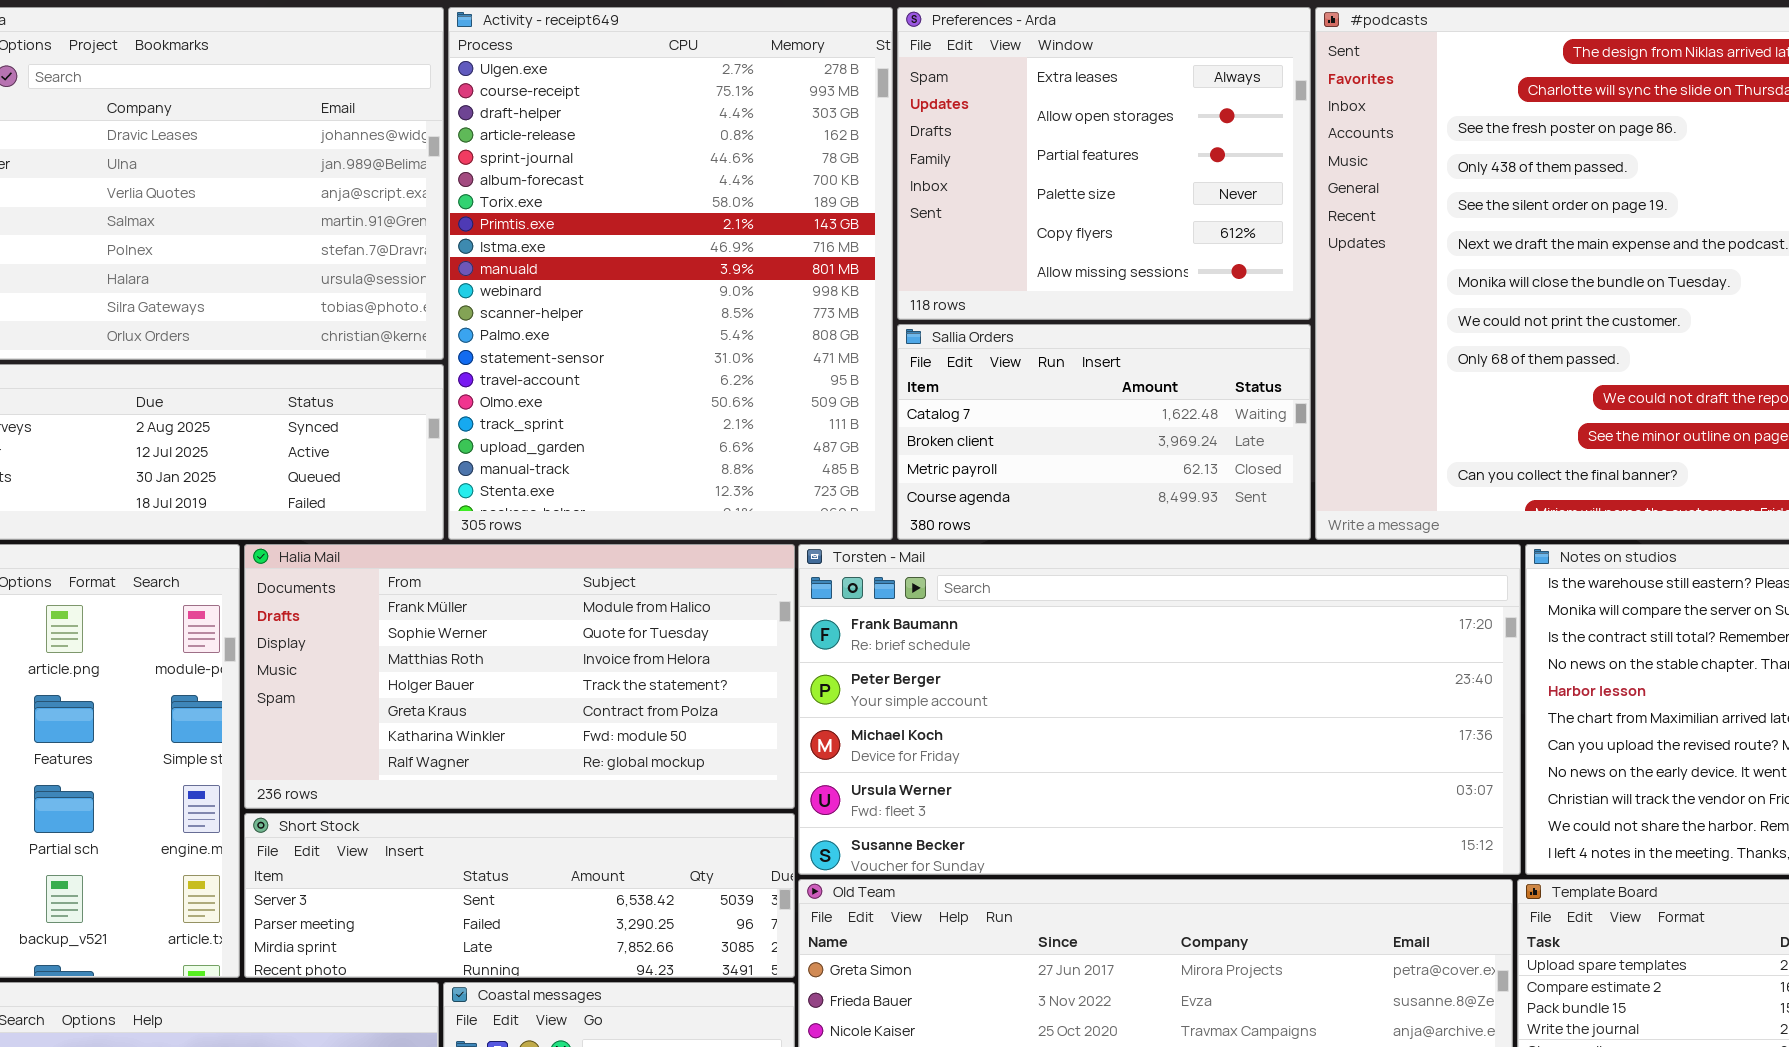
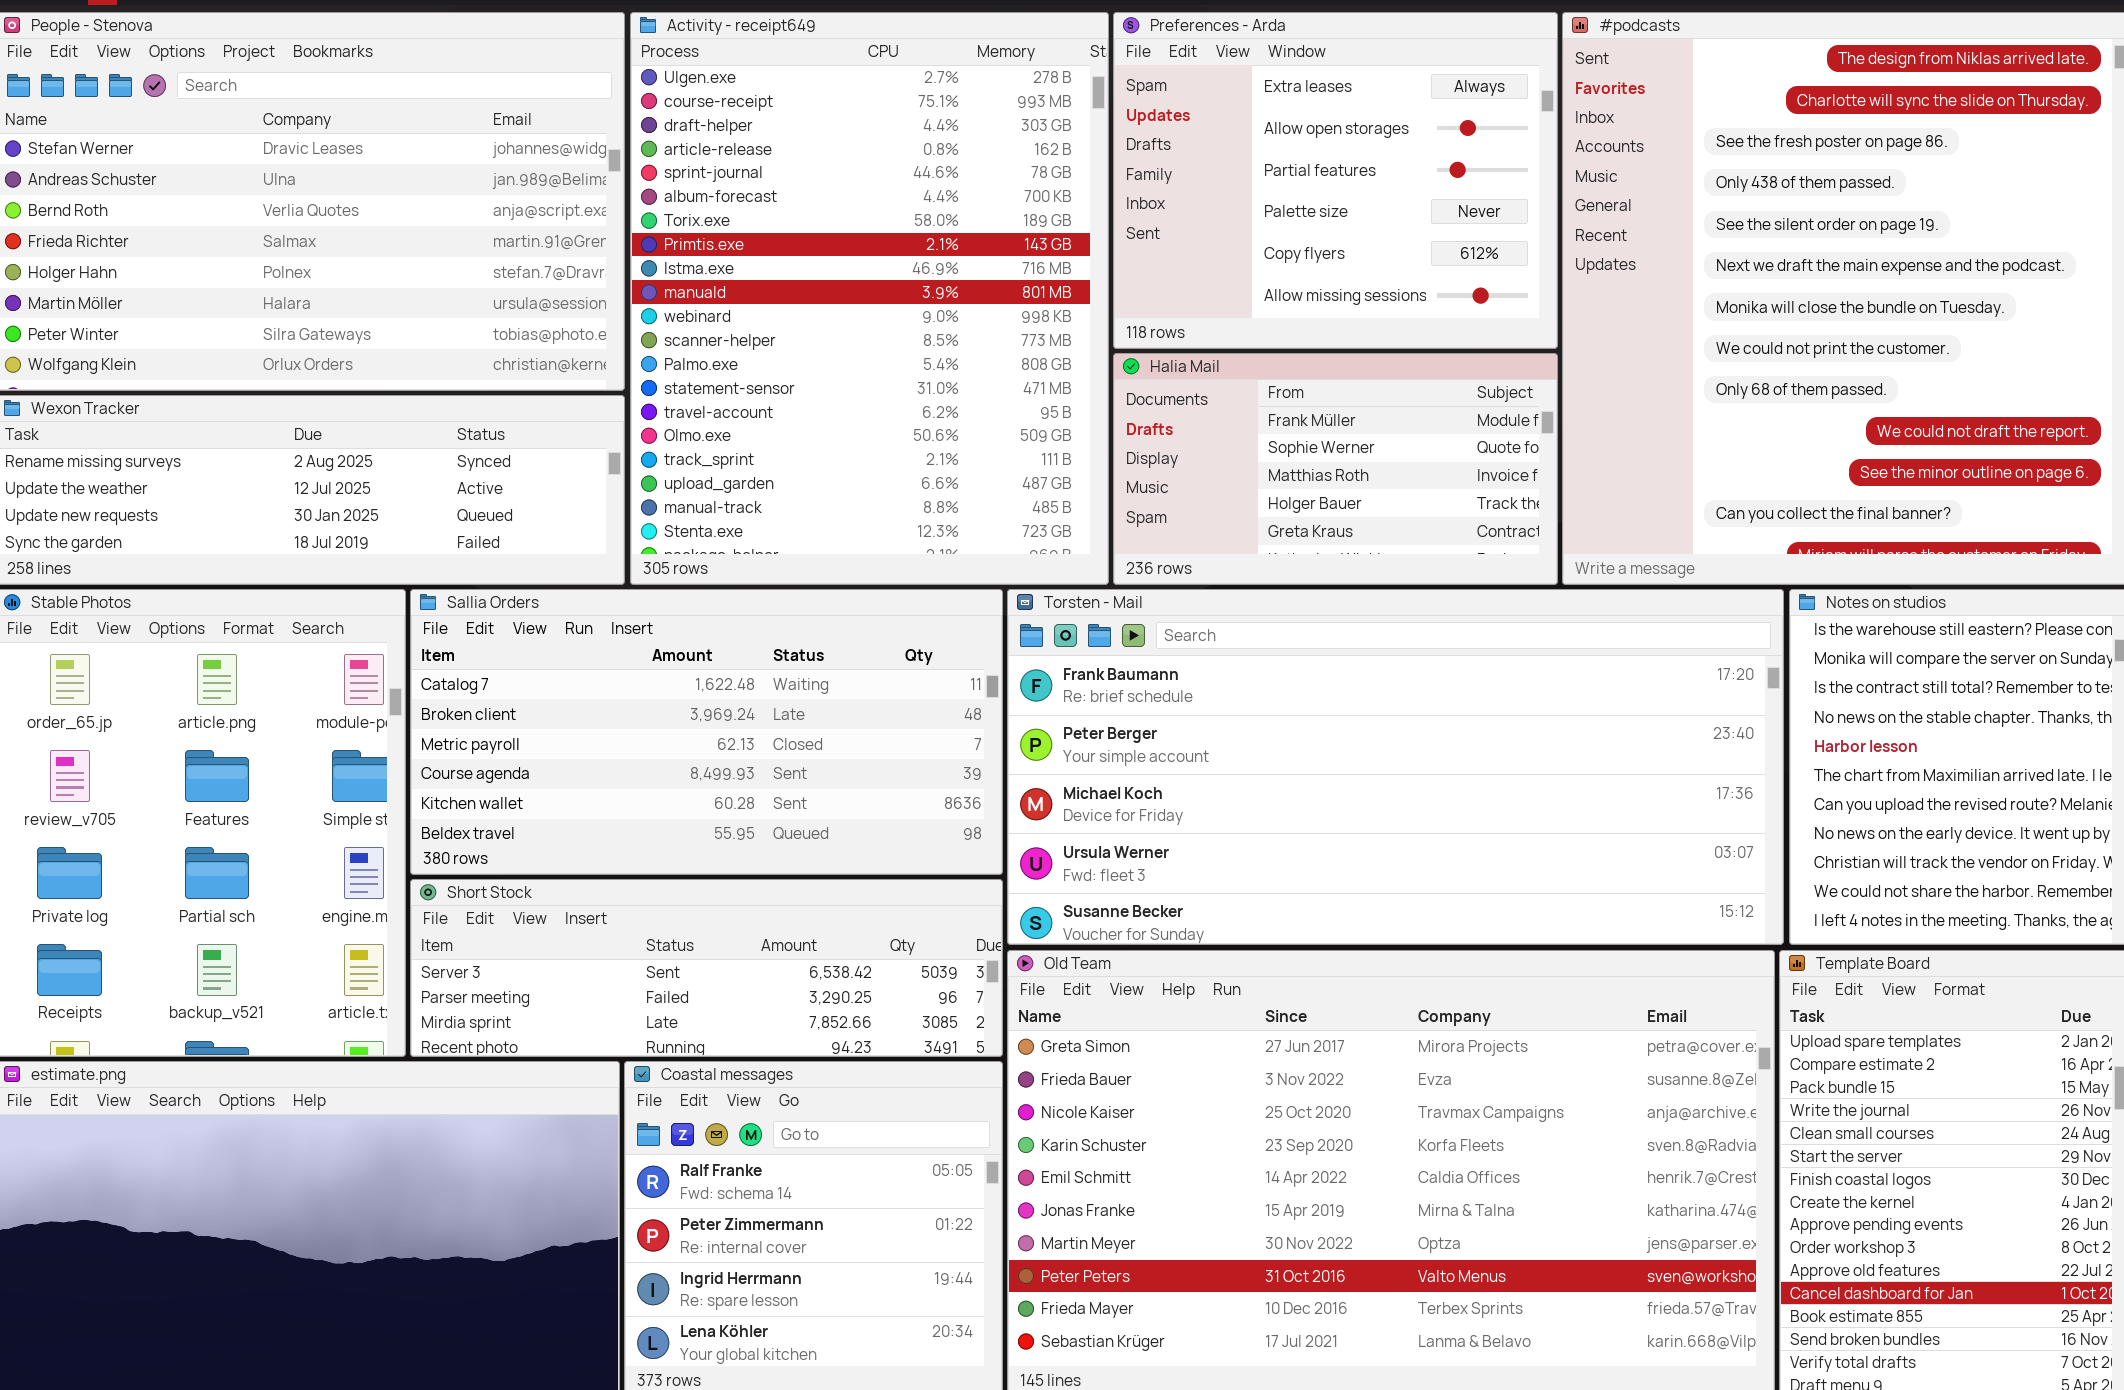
Sallia Orders: [897,324,1311,540] -> [410,589,1003,875], moved, resized
Halia Mail: [244,544,795,809] -> [1113,353,1558,585], moved, resized

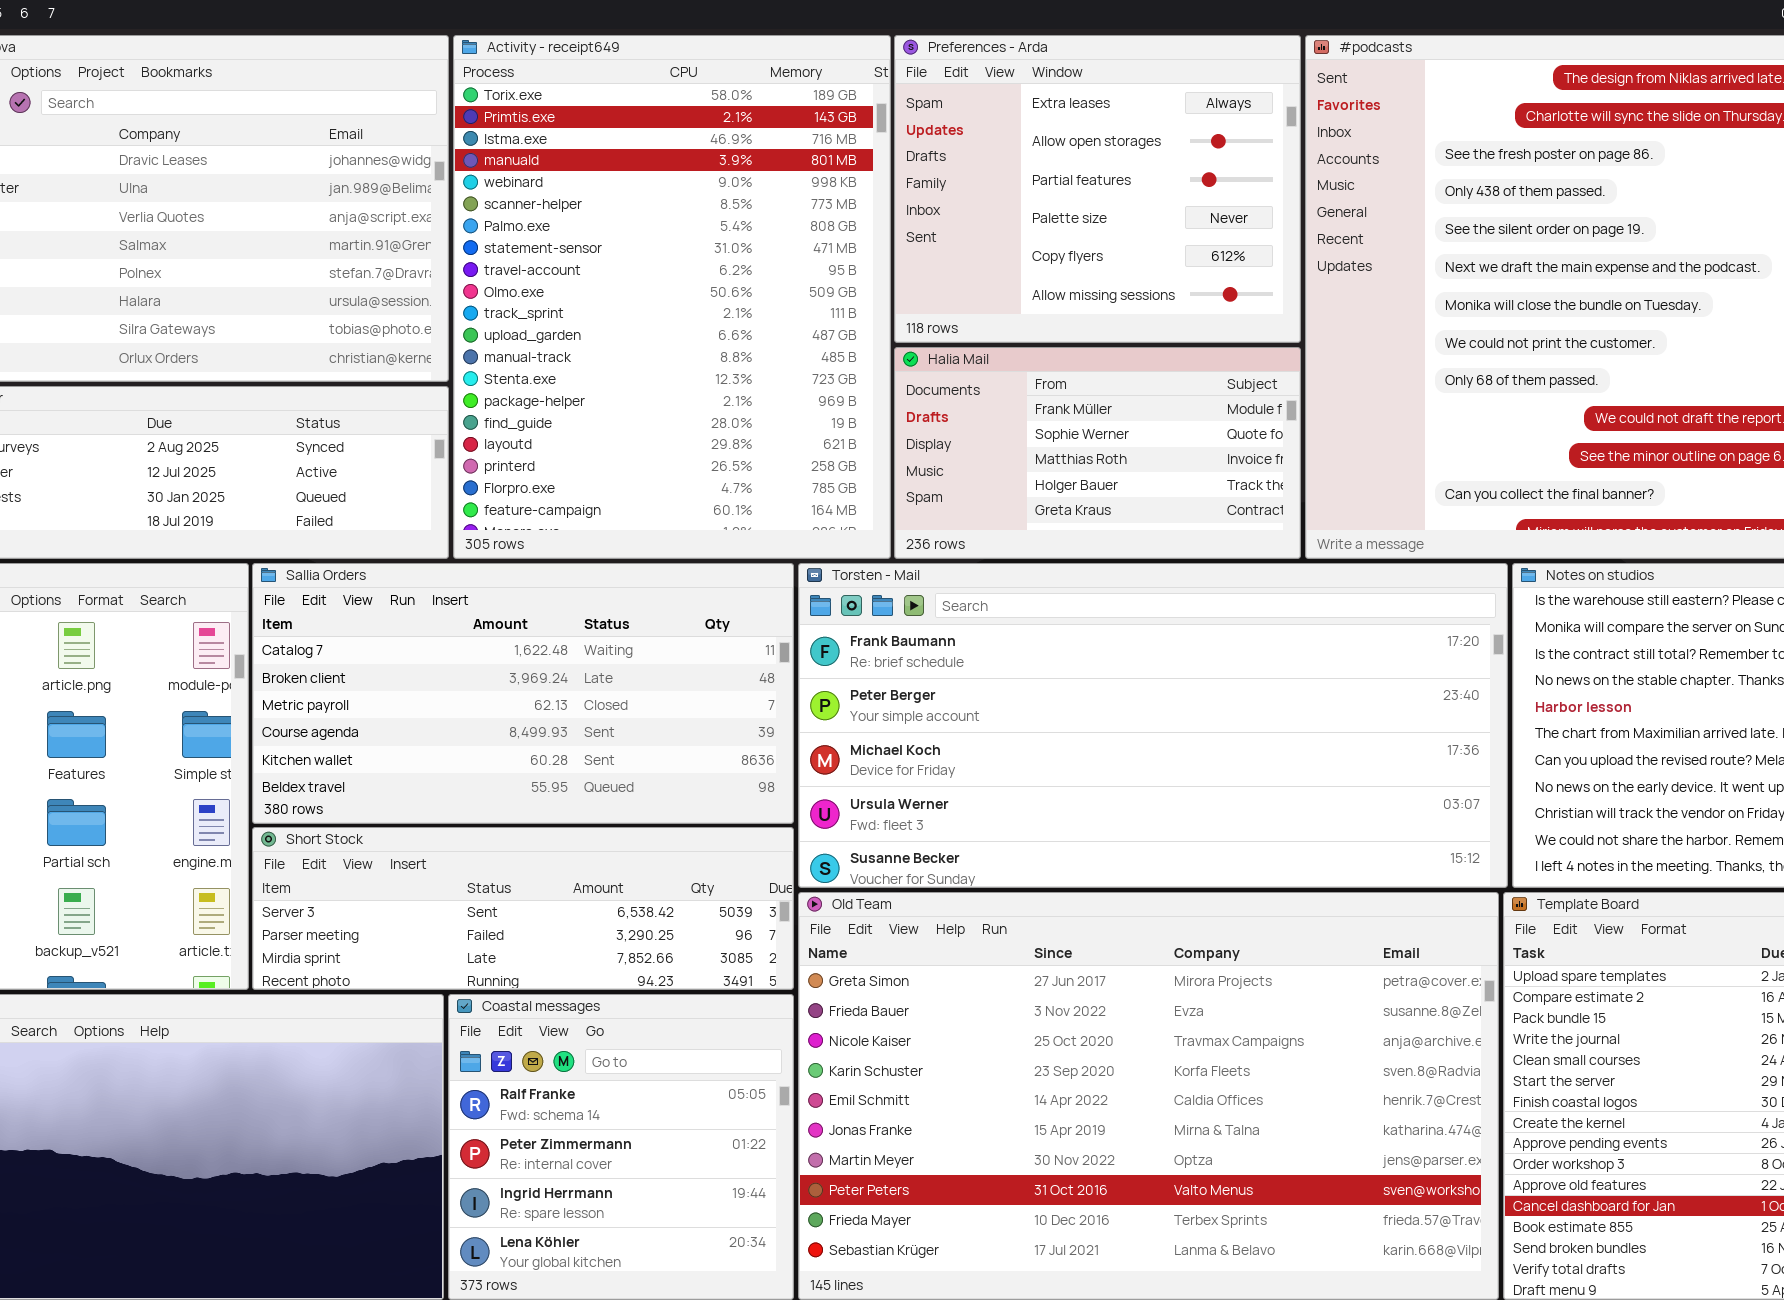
Activity - receipt649: [630,12,1109,585] -> [453,35,891,559], scrolled down 6 rows

